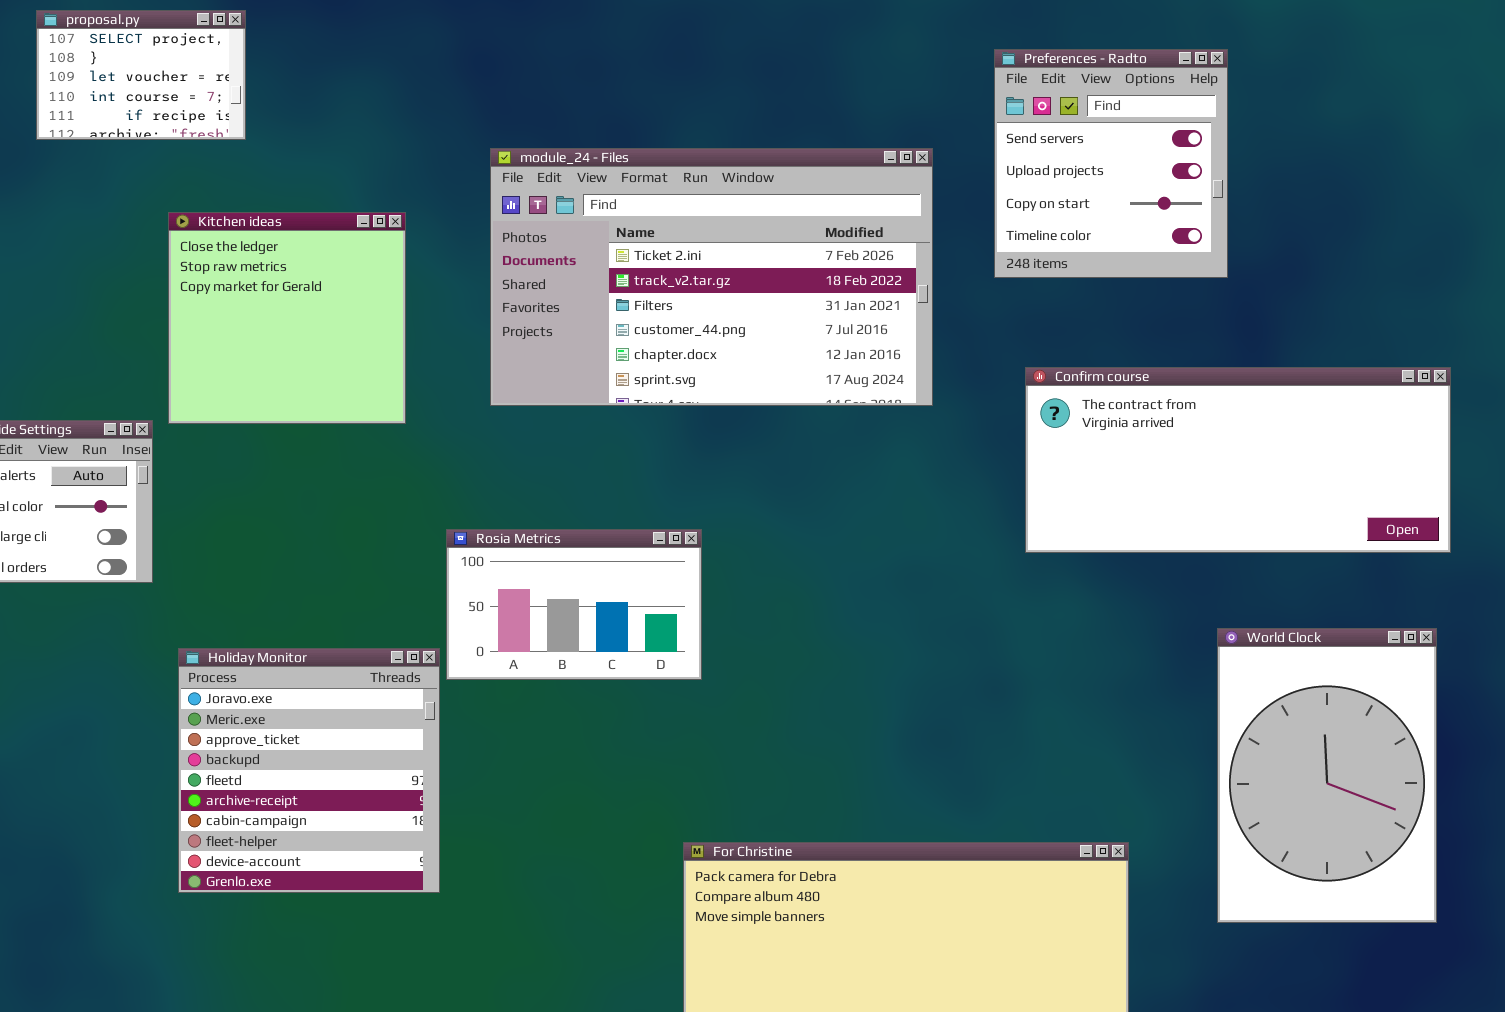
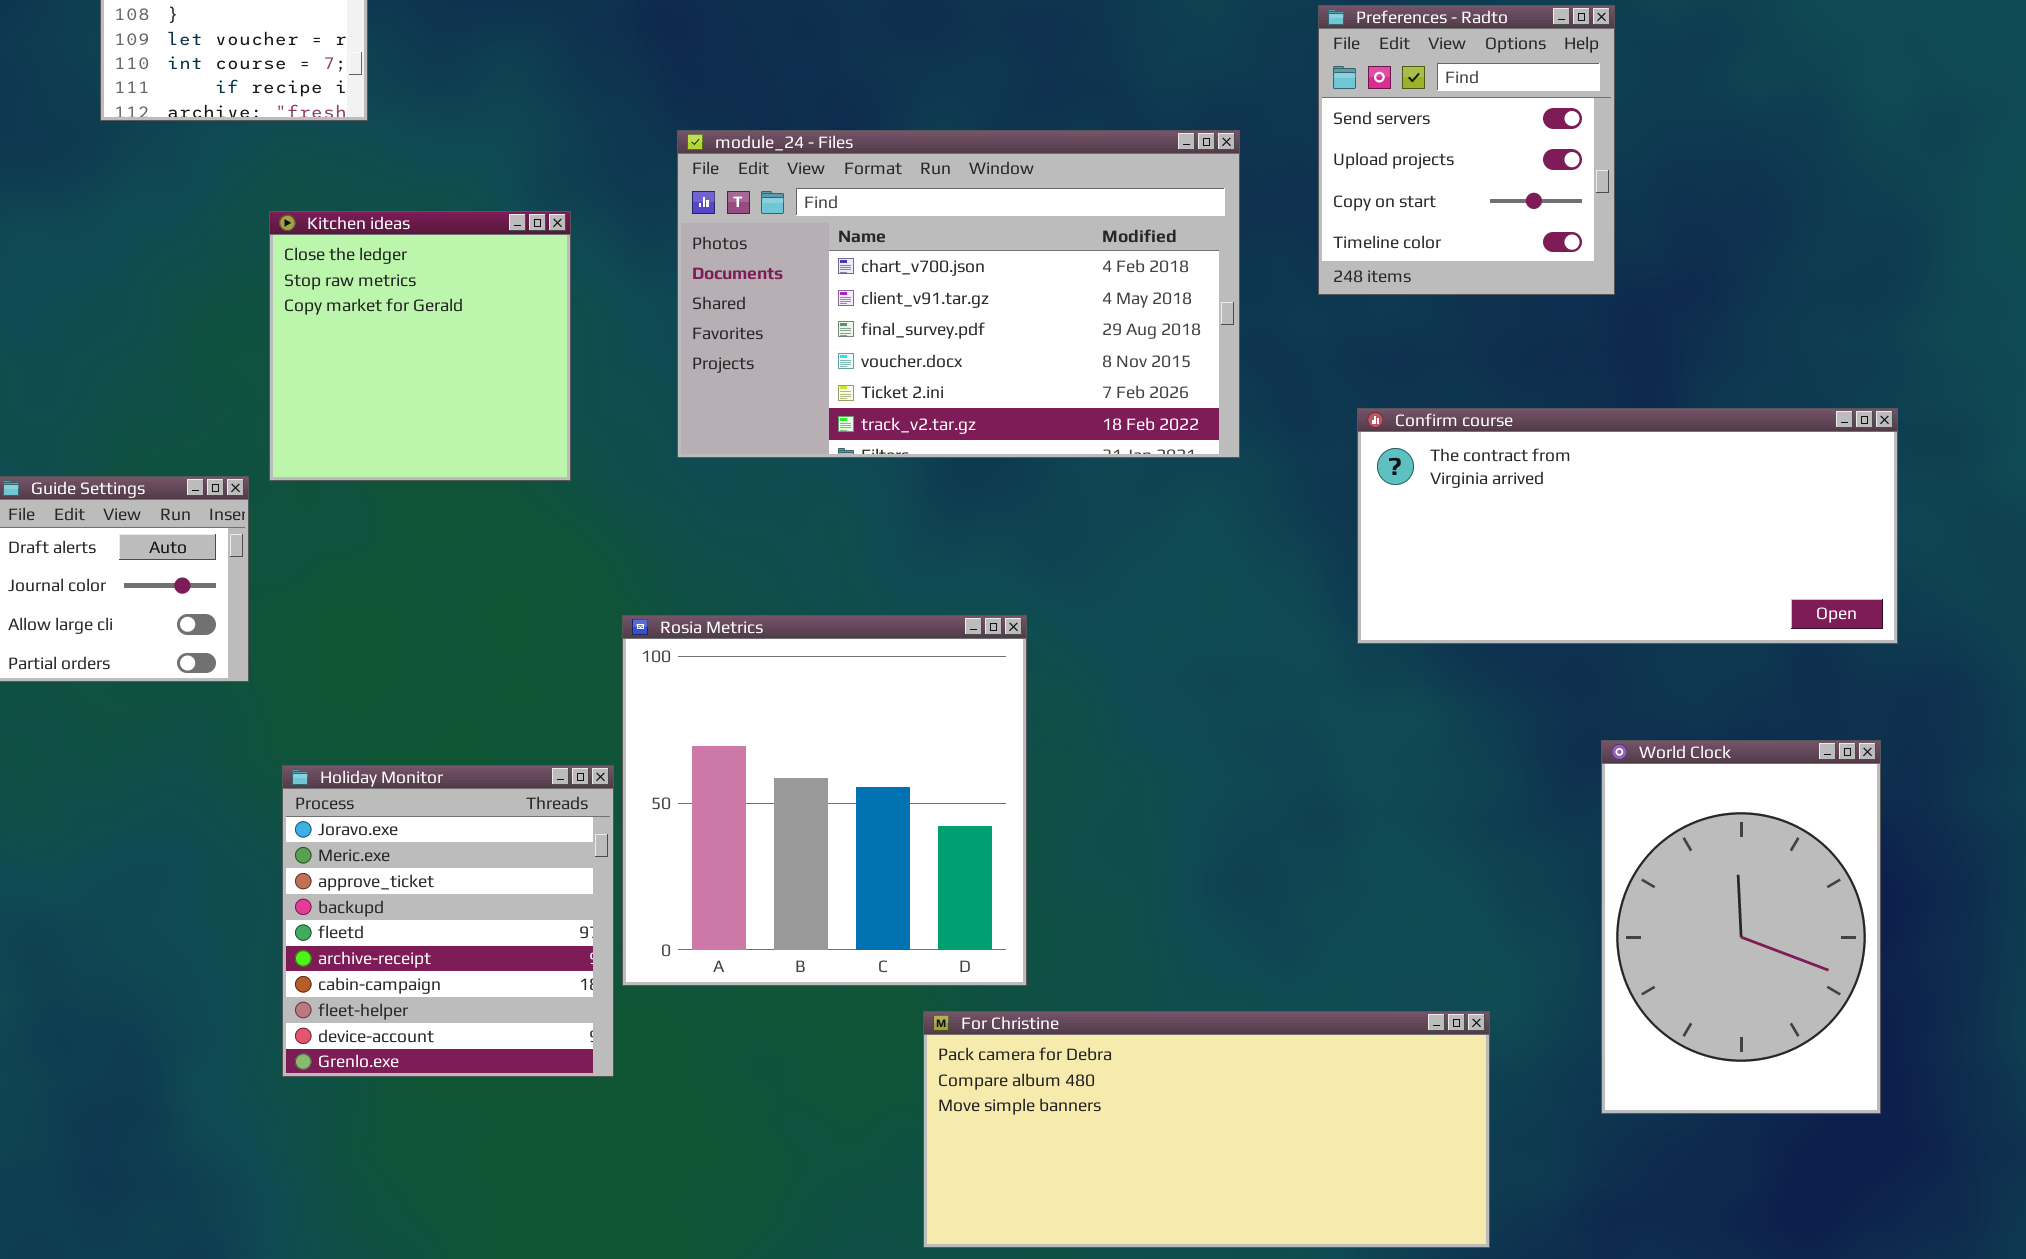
module_24 - Files: [490,148,933,406] -> [677,130,1240,458], scrolled up 4 rows
Rosia Metrics: [446,529,702,680] -> [622,615,1027,986], resized

